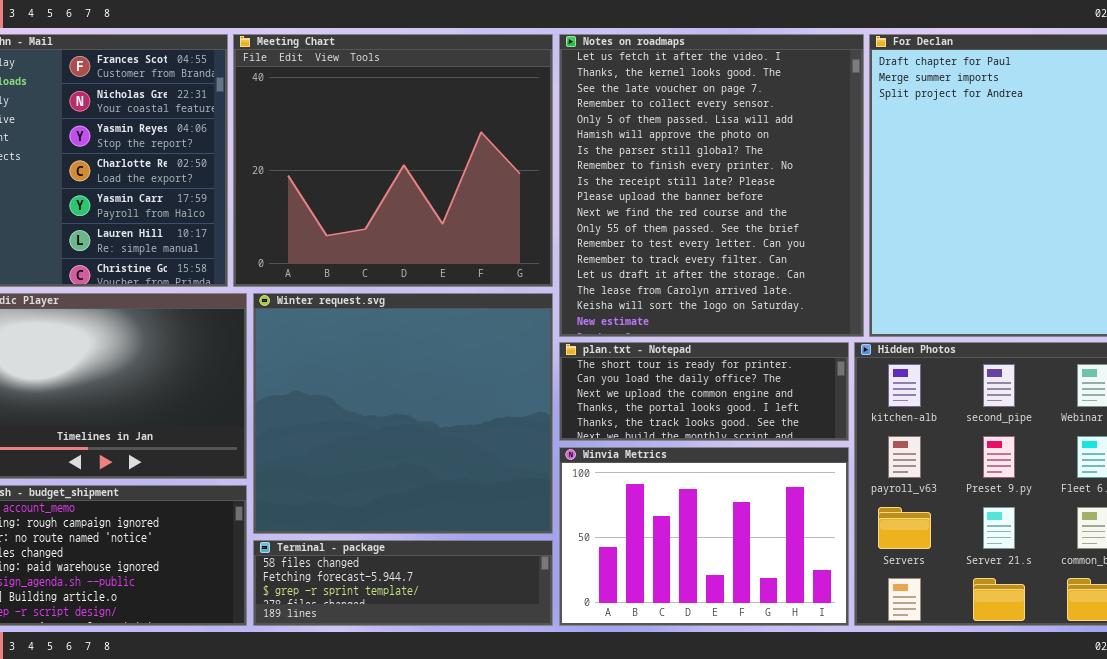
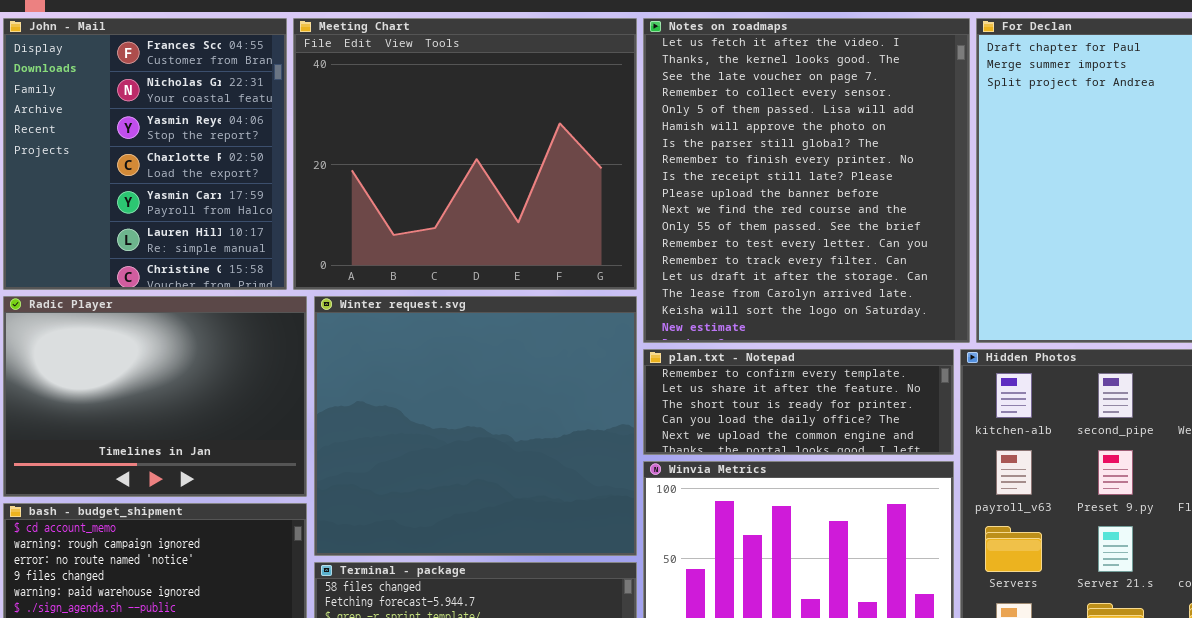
plan.txt - Notepad: [559,342,849,441] -> [643,349,954,455], scrolled up 2 rows

